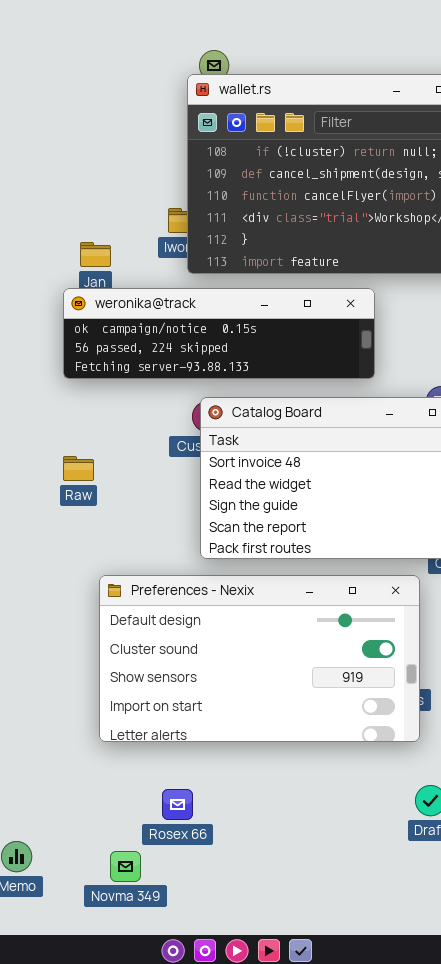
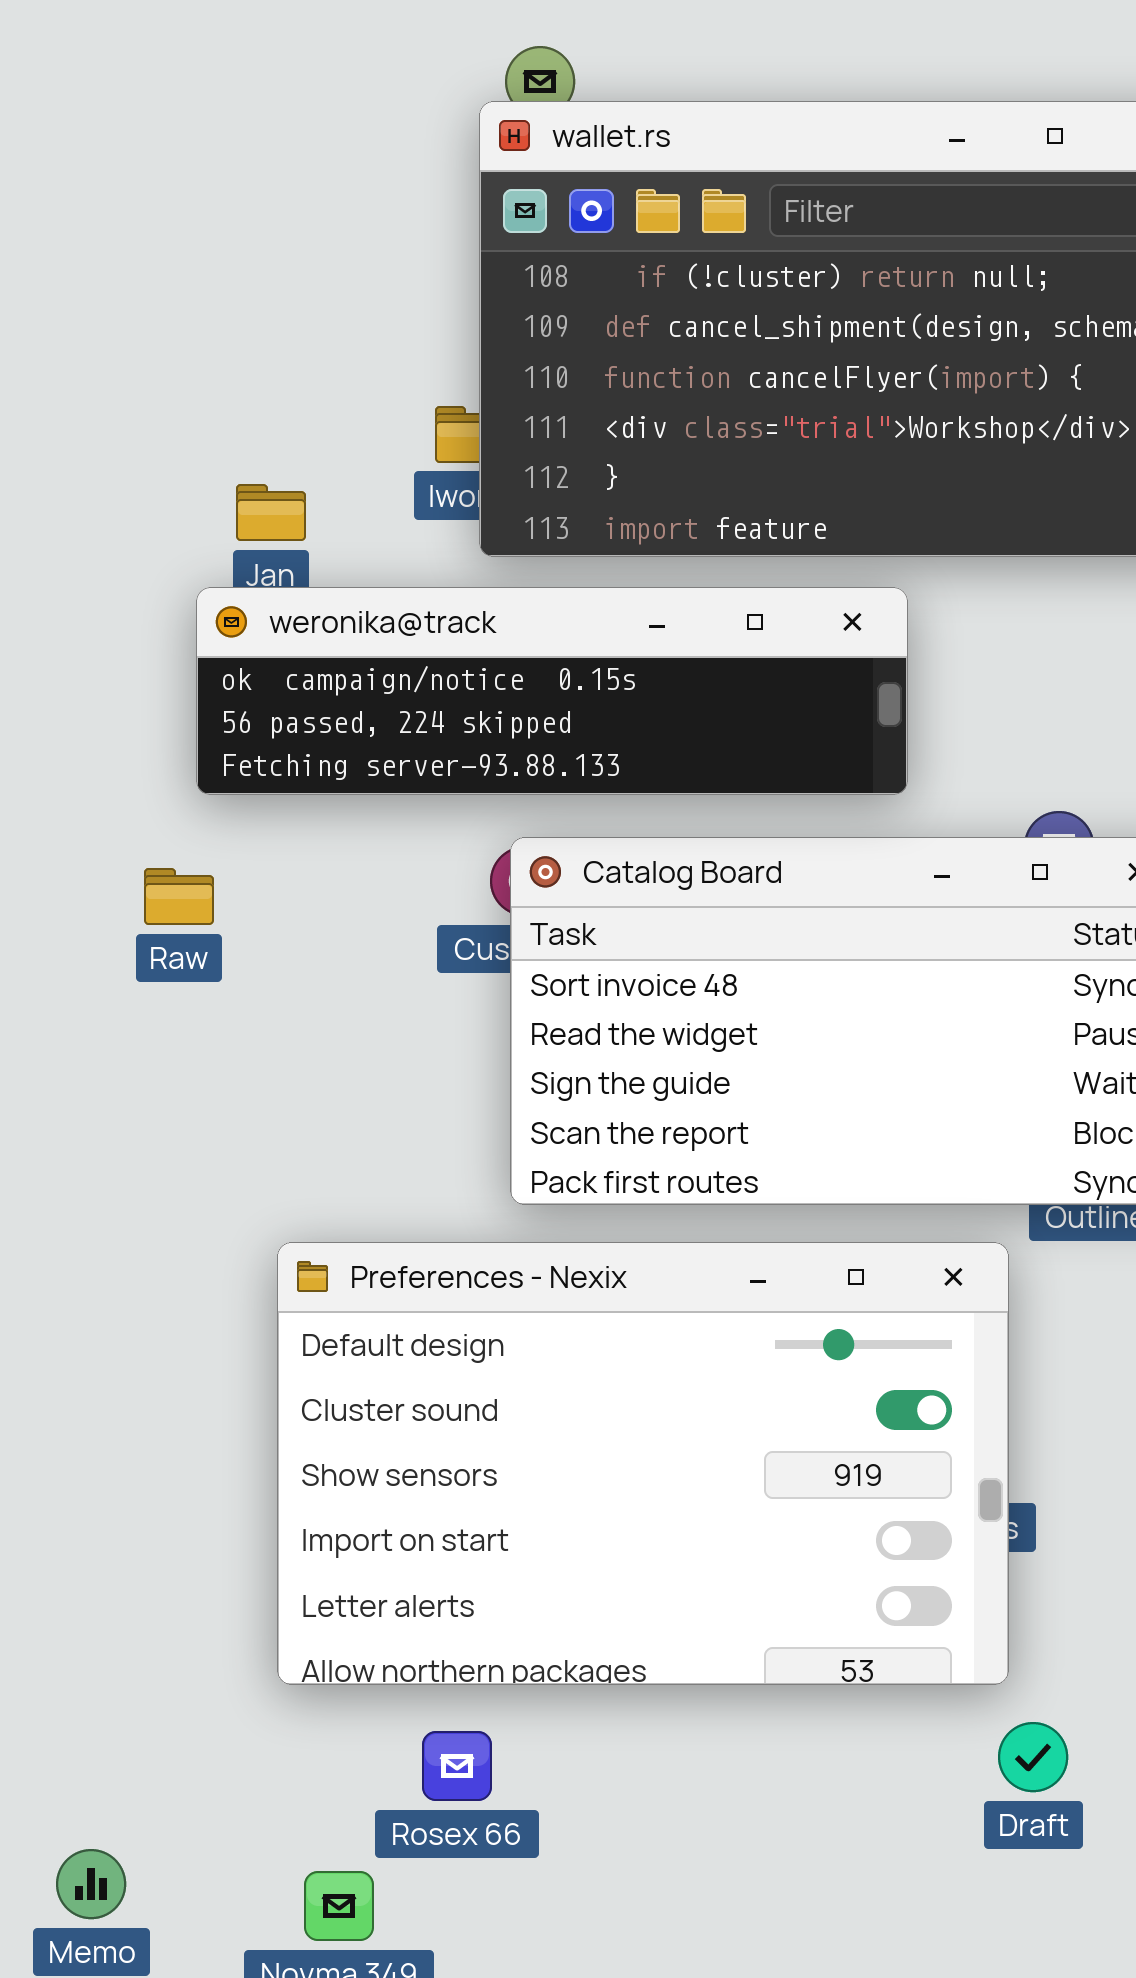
Raw: [63,456,94,481] -> [144,868,214,925], moved
Preferences - Nexix: [99,575,420,742] -> [277,1242,1009,1685], resized

